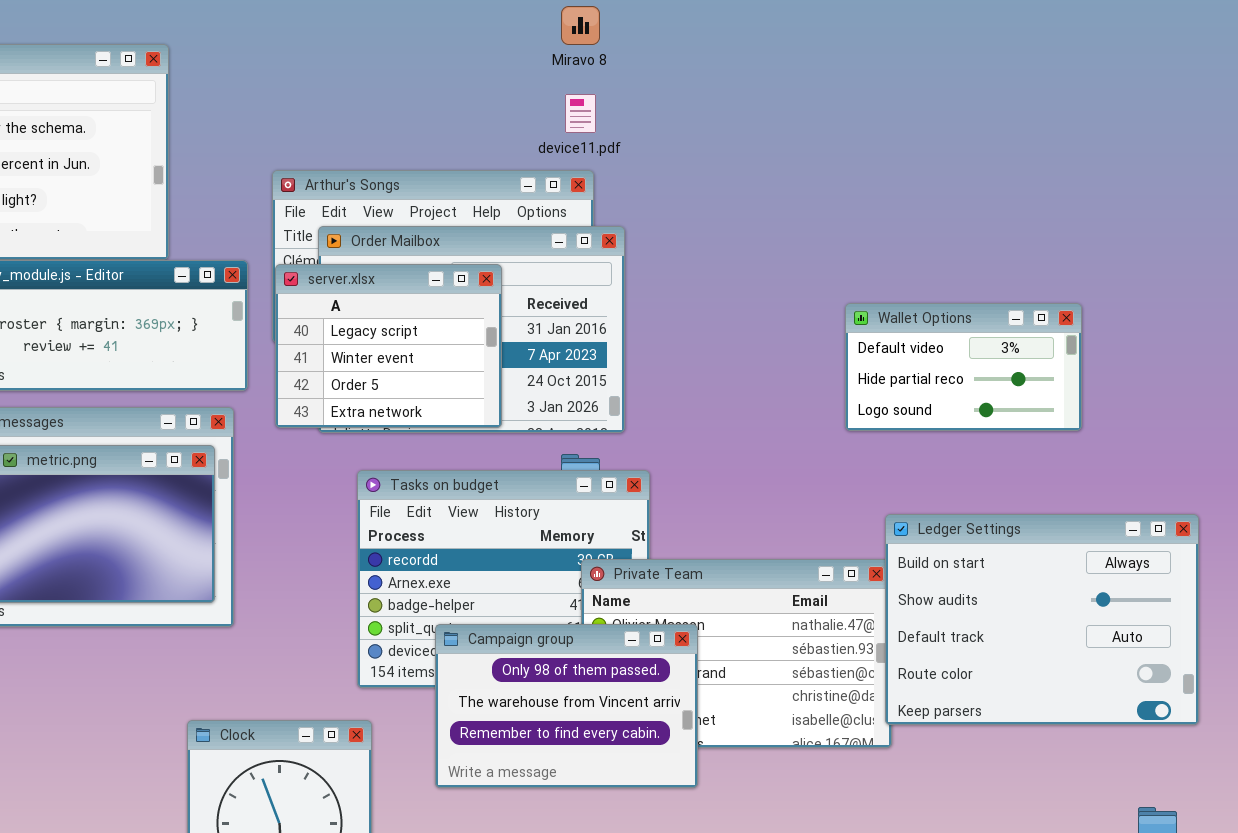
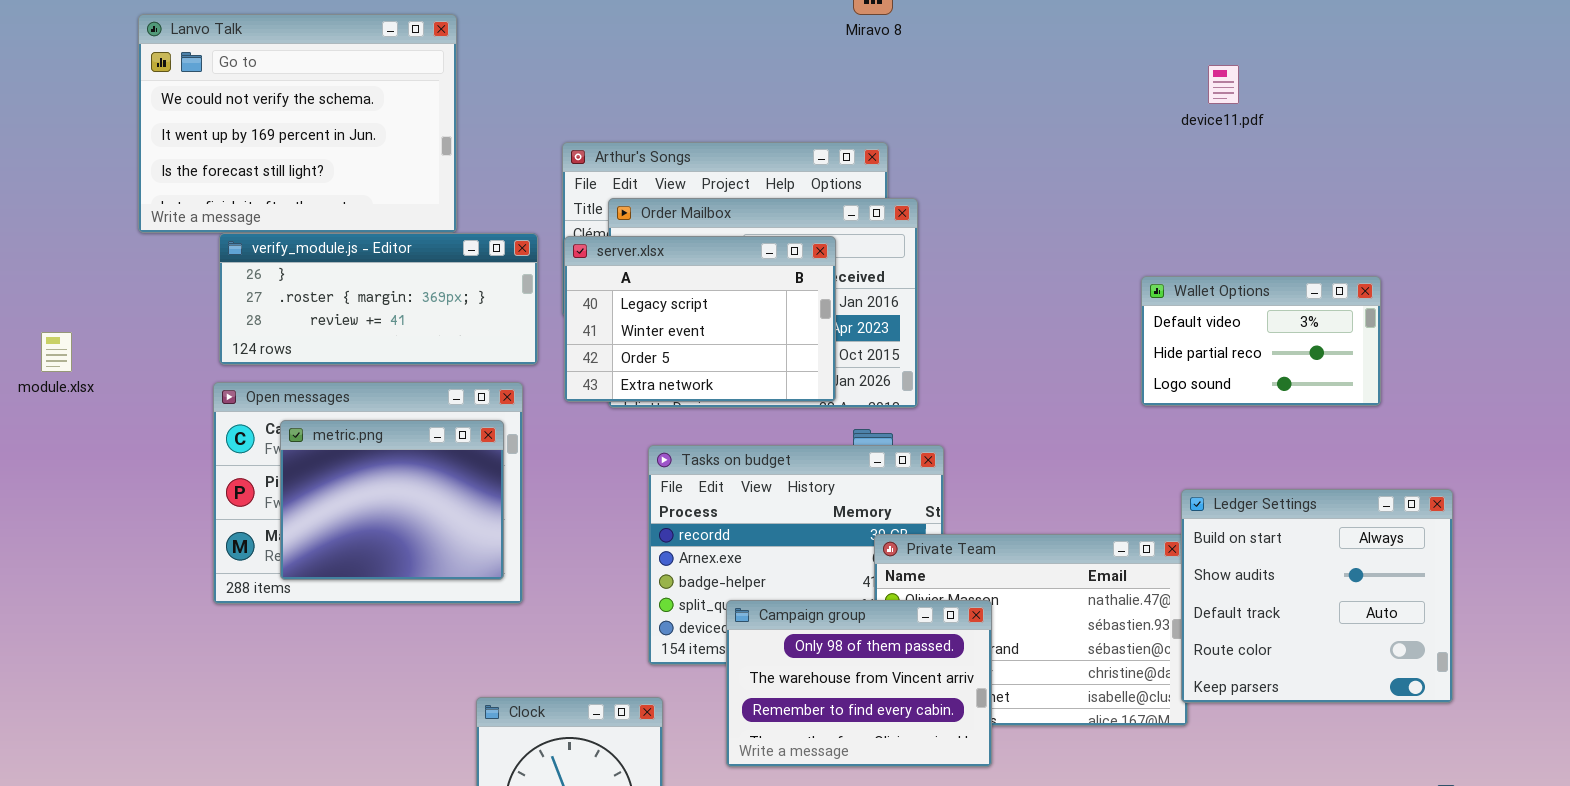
device11.pdf: [565,94,596,133] -> [1208,65,1239,104], moved
server.xlsx: [275,264,502,428] -> [564,236,836,402], resized
Ledger Settings: [885,514,1199,725] -> [1181,489,1453,703], resized

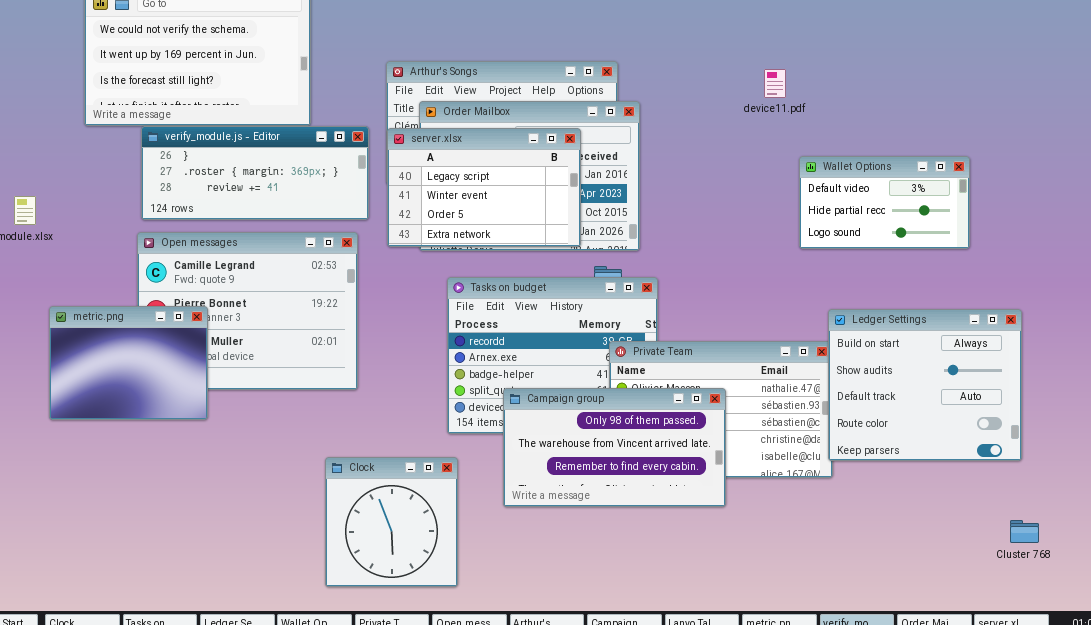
device11.pdf: [1208,65,1239,104] -> [764,69,786,98], moved
metric.png: [280,420,504,580] -> [49,306,208,420], moved
Campaign group: [726,600,992,767] -> [503,388,726,507], resized

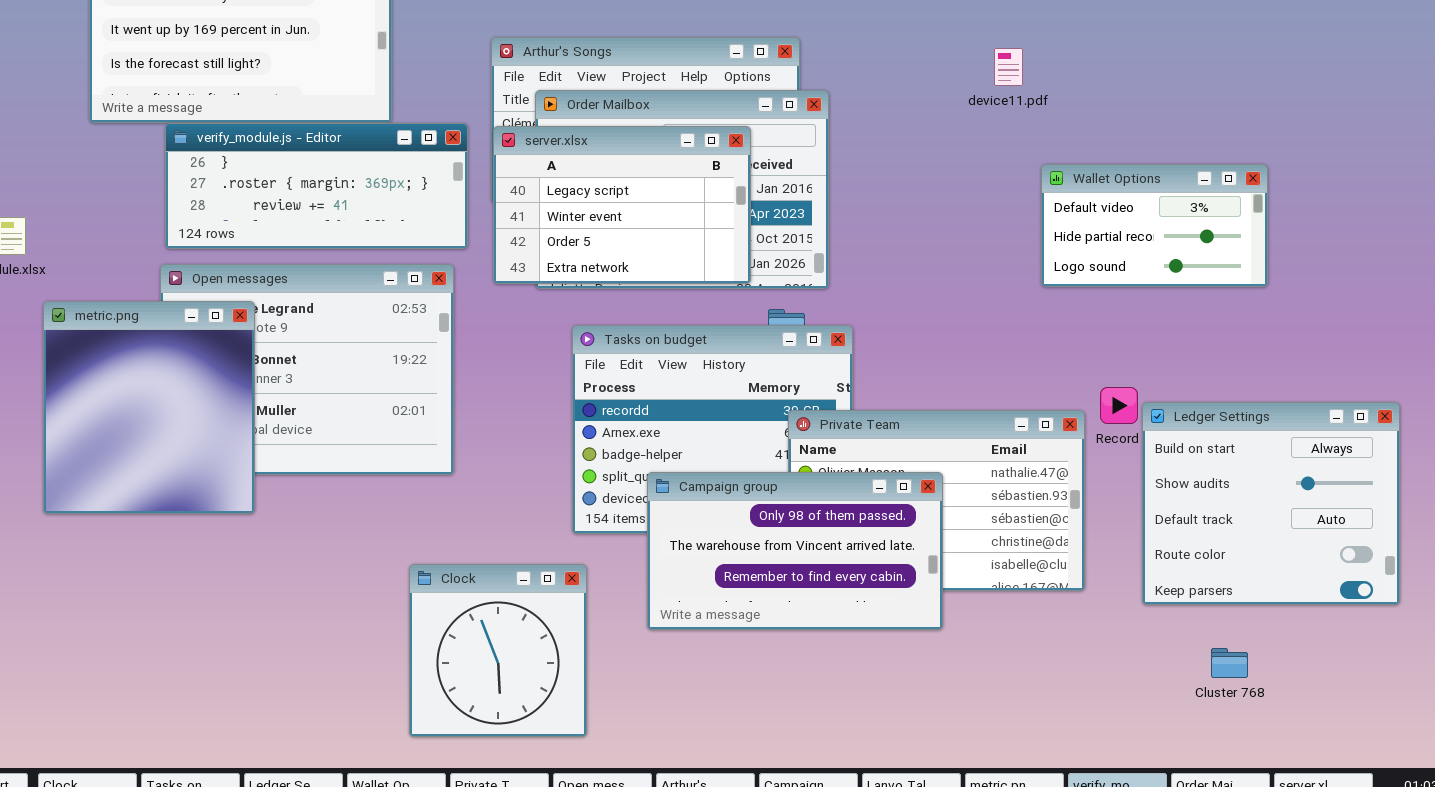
metric.png: [49,306,208,420] -> [43,301,255,514], resized
Ledger Settings: [828,309,1022,461] -> [1142,402,1400,605], moved
Cluster 768: [1010,520,1039,543] -> [1211,648,1248,678], moved

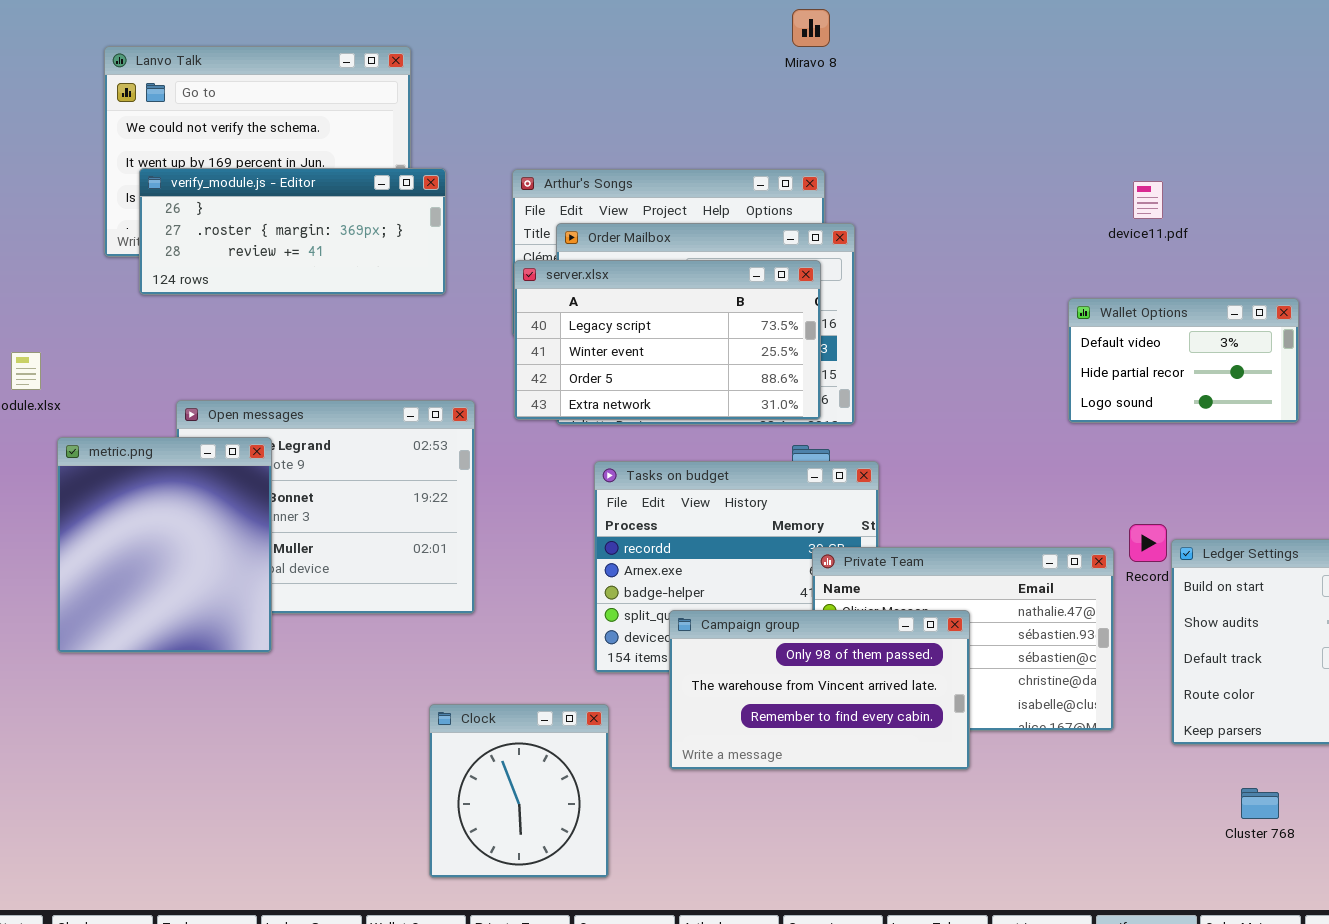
device11.pdf: [994,48,1023,86] -> [1133,181,1163,219], moved
verify_module.js - Editor: [165,123,468,249] -> [139,168,446,295], moved
server.xlsx: [493,126,751,284] -> [514,260,821,420], resized

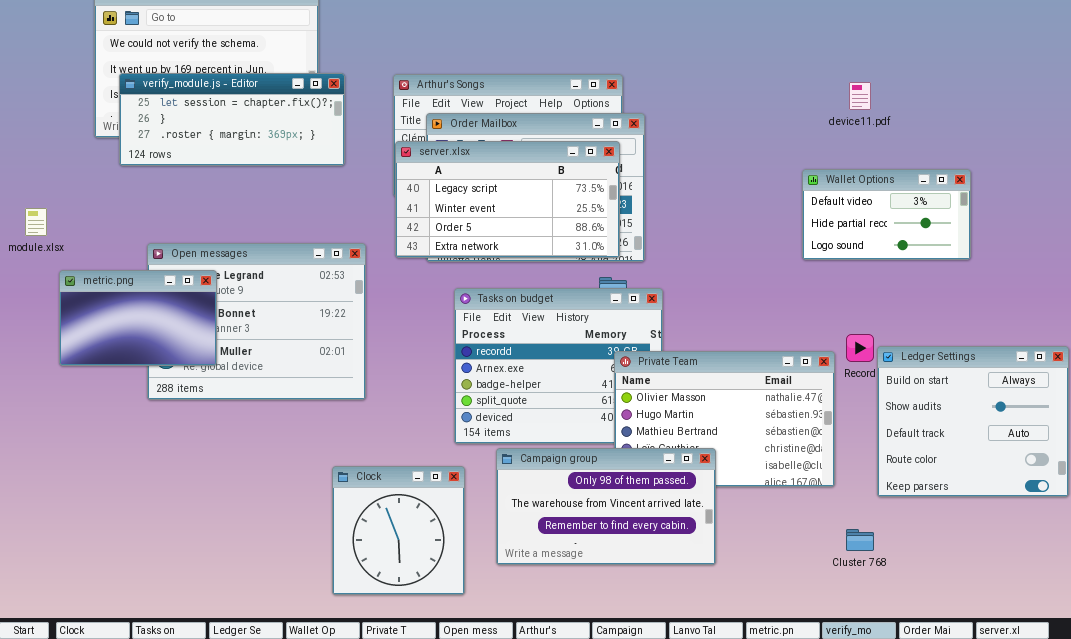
verify_module.js - Editor: [139,168,446,295] -> [119,73,345,166], scrolled up 1 row
metric.png: [57,437,272,653] -> [59,270,217,366], resized
Campaign group: [669,610,970,770] -> [496,448,716,565], moved
Cluster 768: [1241,788,1279,819] -> [846,529,874,551], moved

